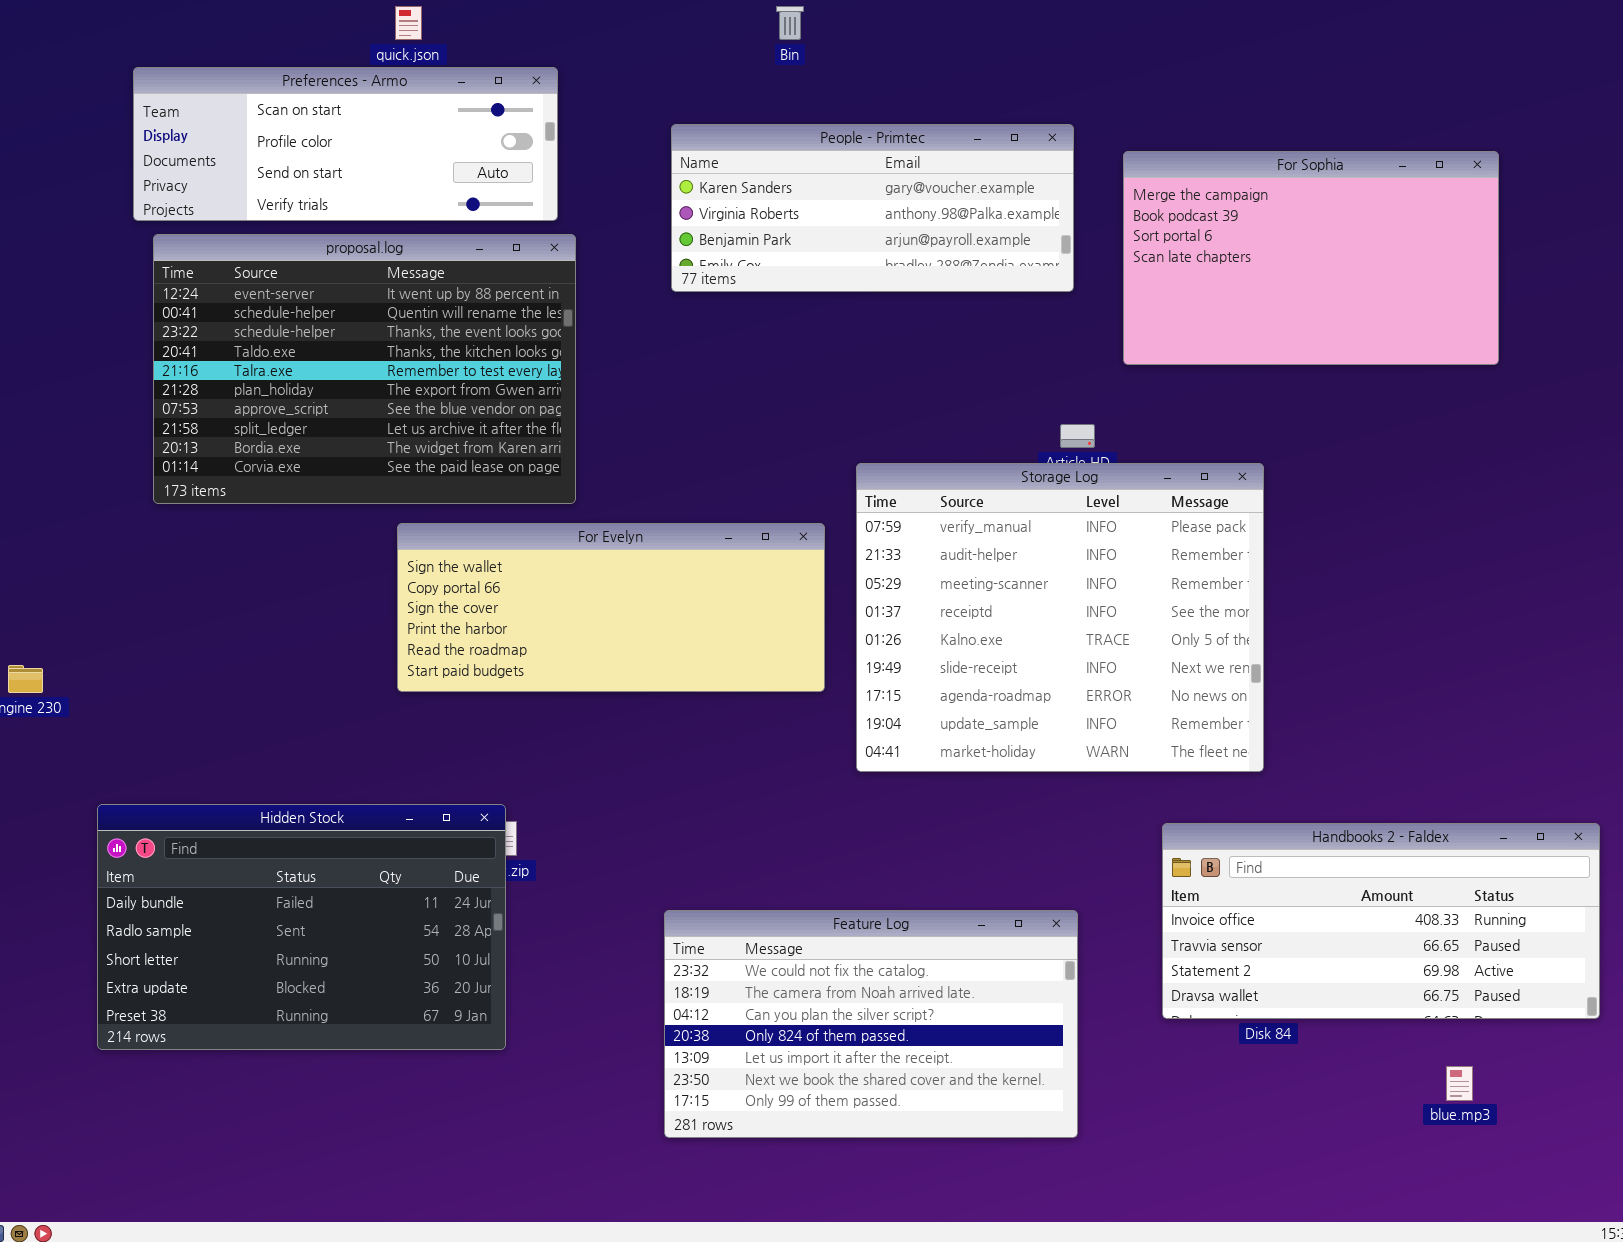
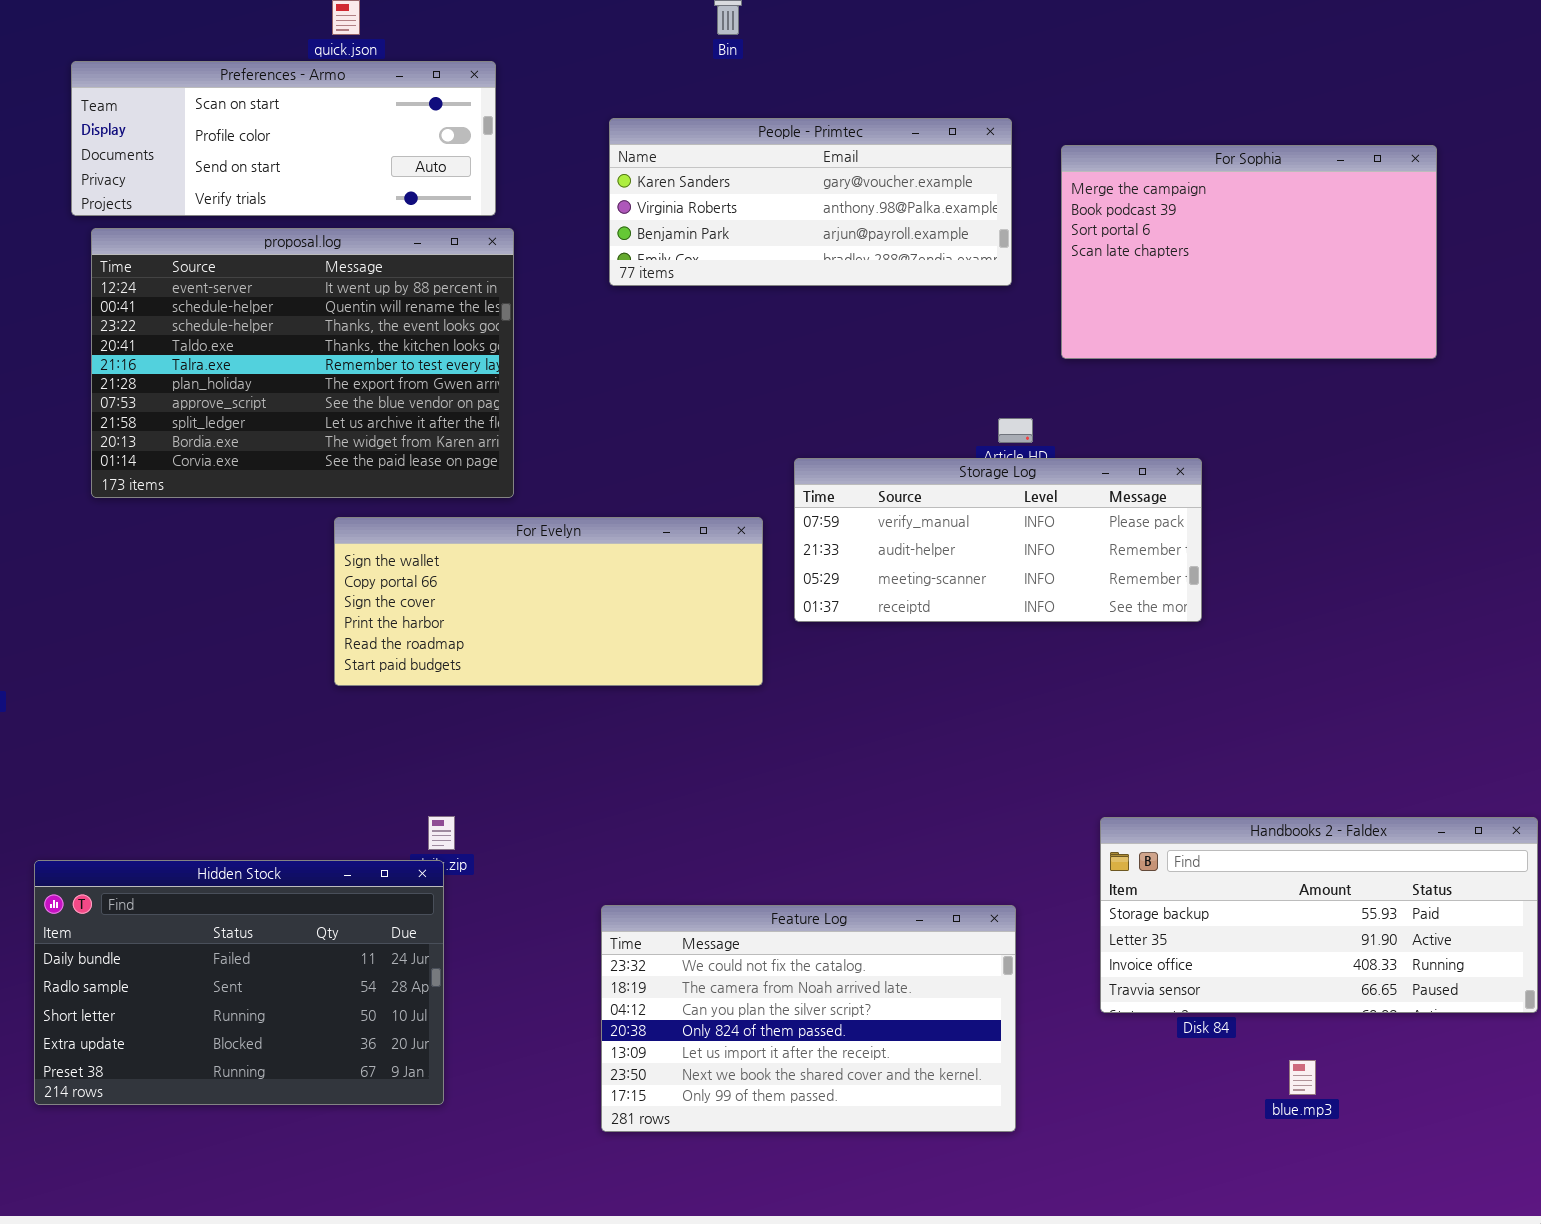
Storage Log: [856,463,1264,772] -> [794,458,1202,622], resized
Hidden Stock: [97,804,506,1050] -> [34,860,444,1105], moved
Handbooks 2 - Faldex: [1162,823,1600,1019] -> [1100,817,1538,1013], scrolled up 2 rows
blue.mp3: [1446,1066,1473,1101] -> [1289,1060,1316,1095], moved

